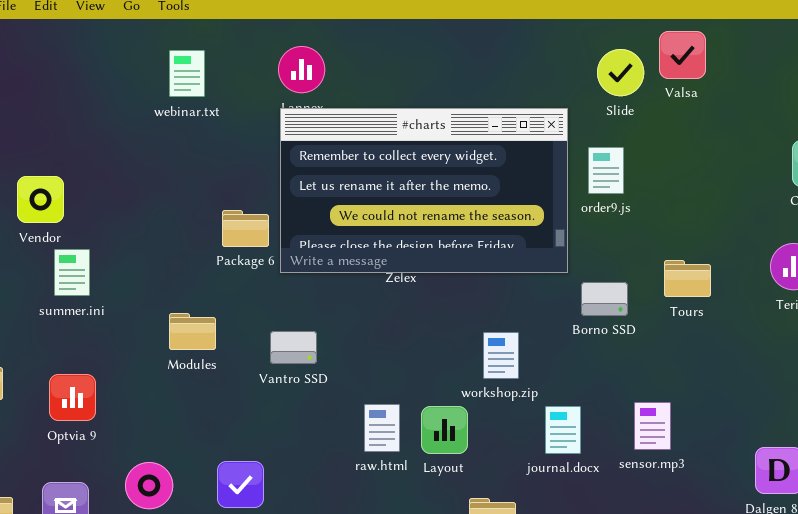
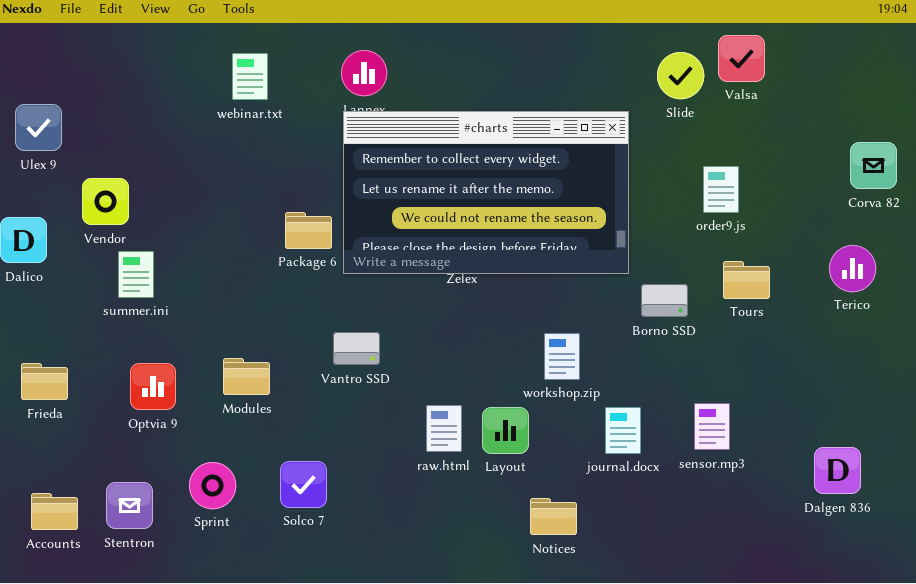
order9.js: [588,147,624,194] -> [703,166,739,213], moved
Modules: [169,313,216,350] -> [223,358,270,395], moved
Optvia 9: [49,374,96,421] -> [130,363,176,410], moved

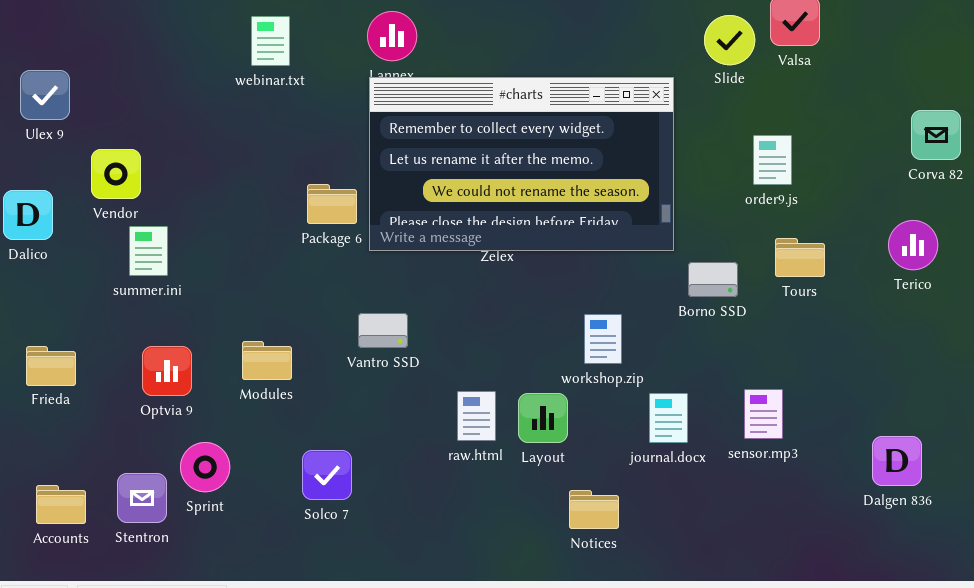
Sprint: [189,462,236,509] -> [180,442,230,492], moved

